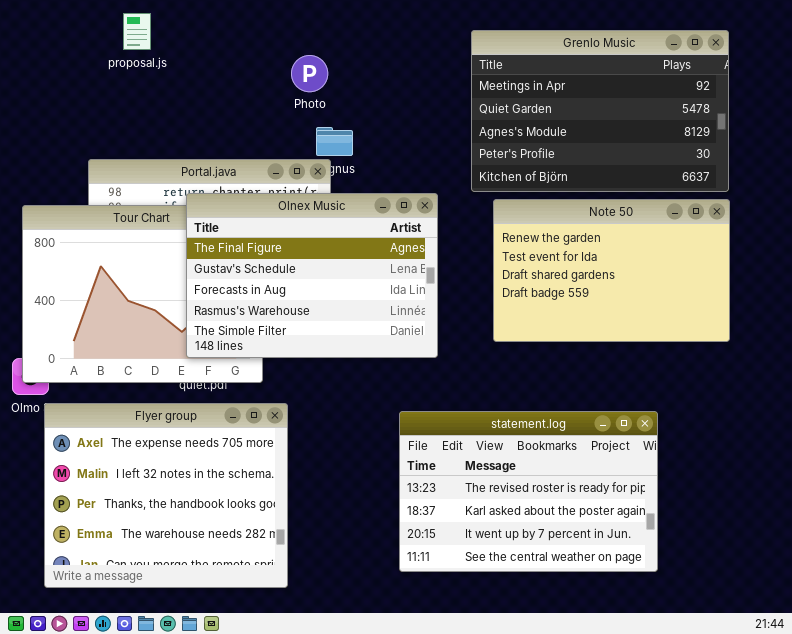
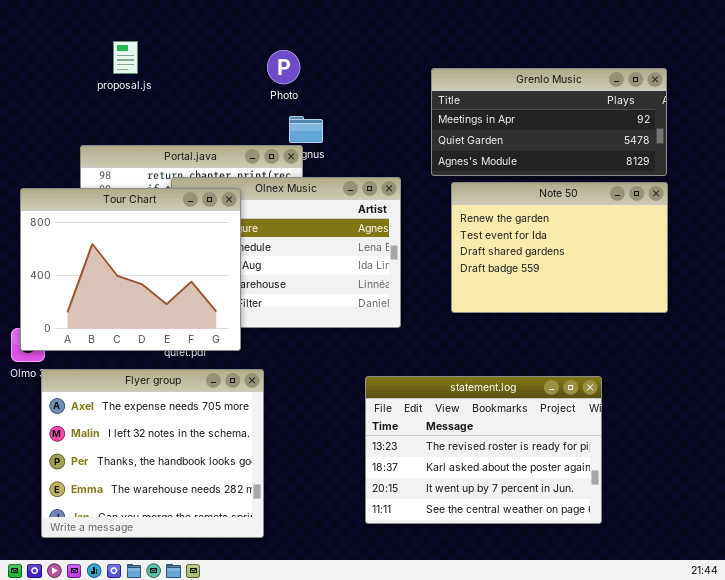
proposal.js: [123,13,151,50] -> [113,41,138,74], moved
Grenlo Music: [471,30,729,192] -> [431,68,667,176], resized
Tour Chart: [22,205,263,383] -> [20,188,241,351], raised

